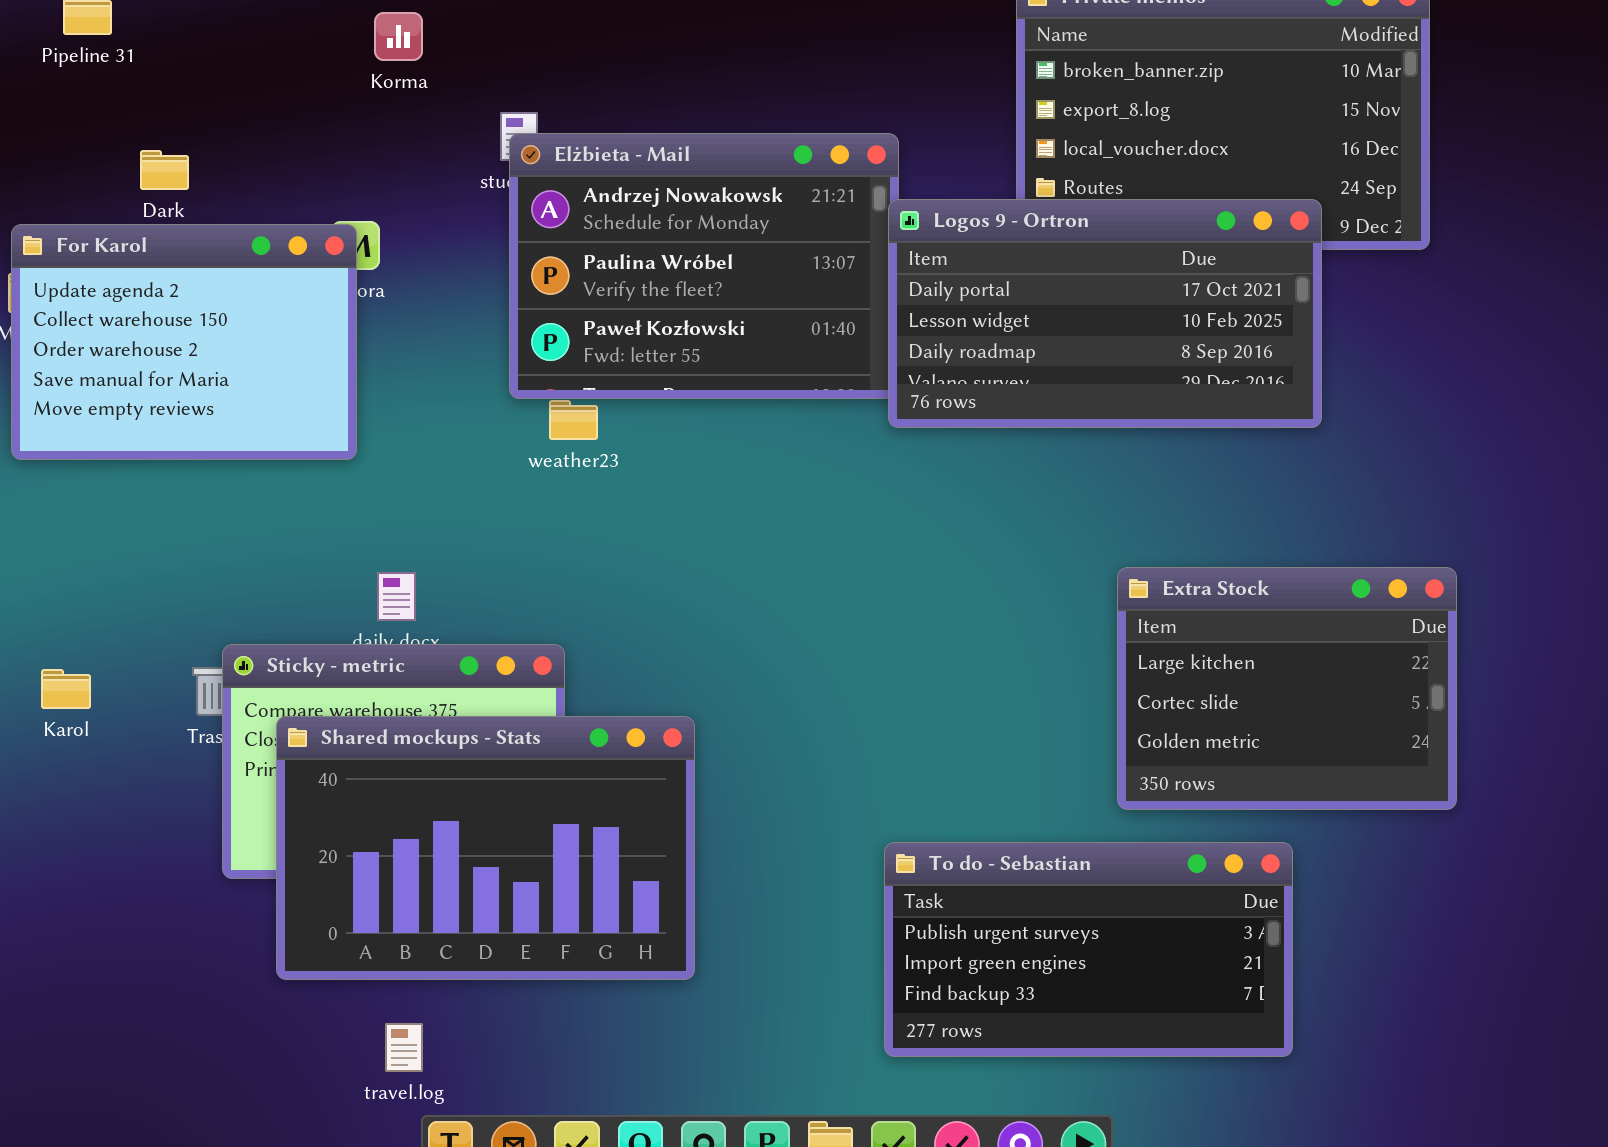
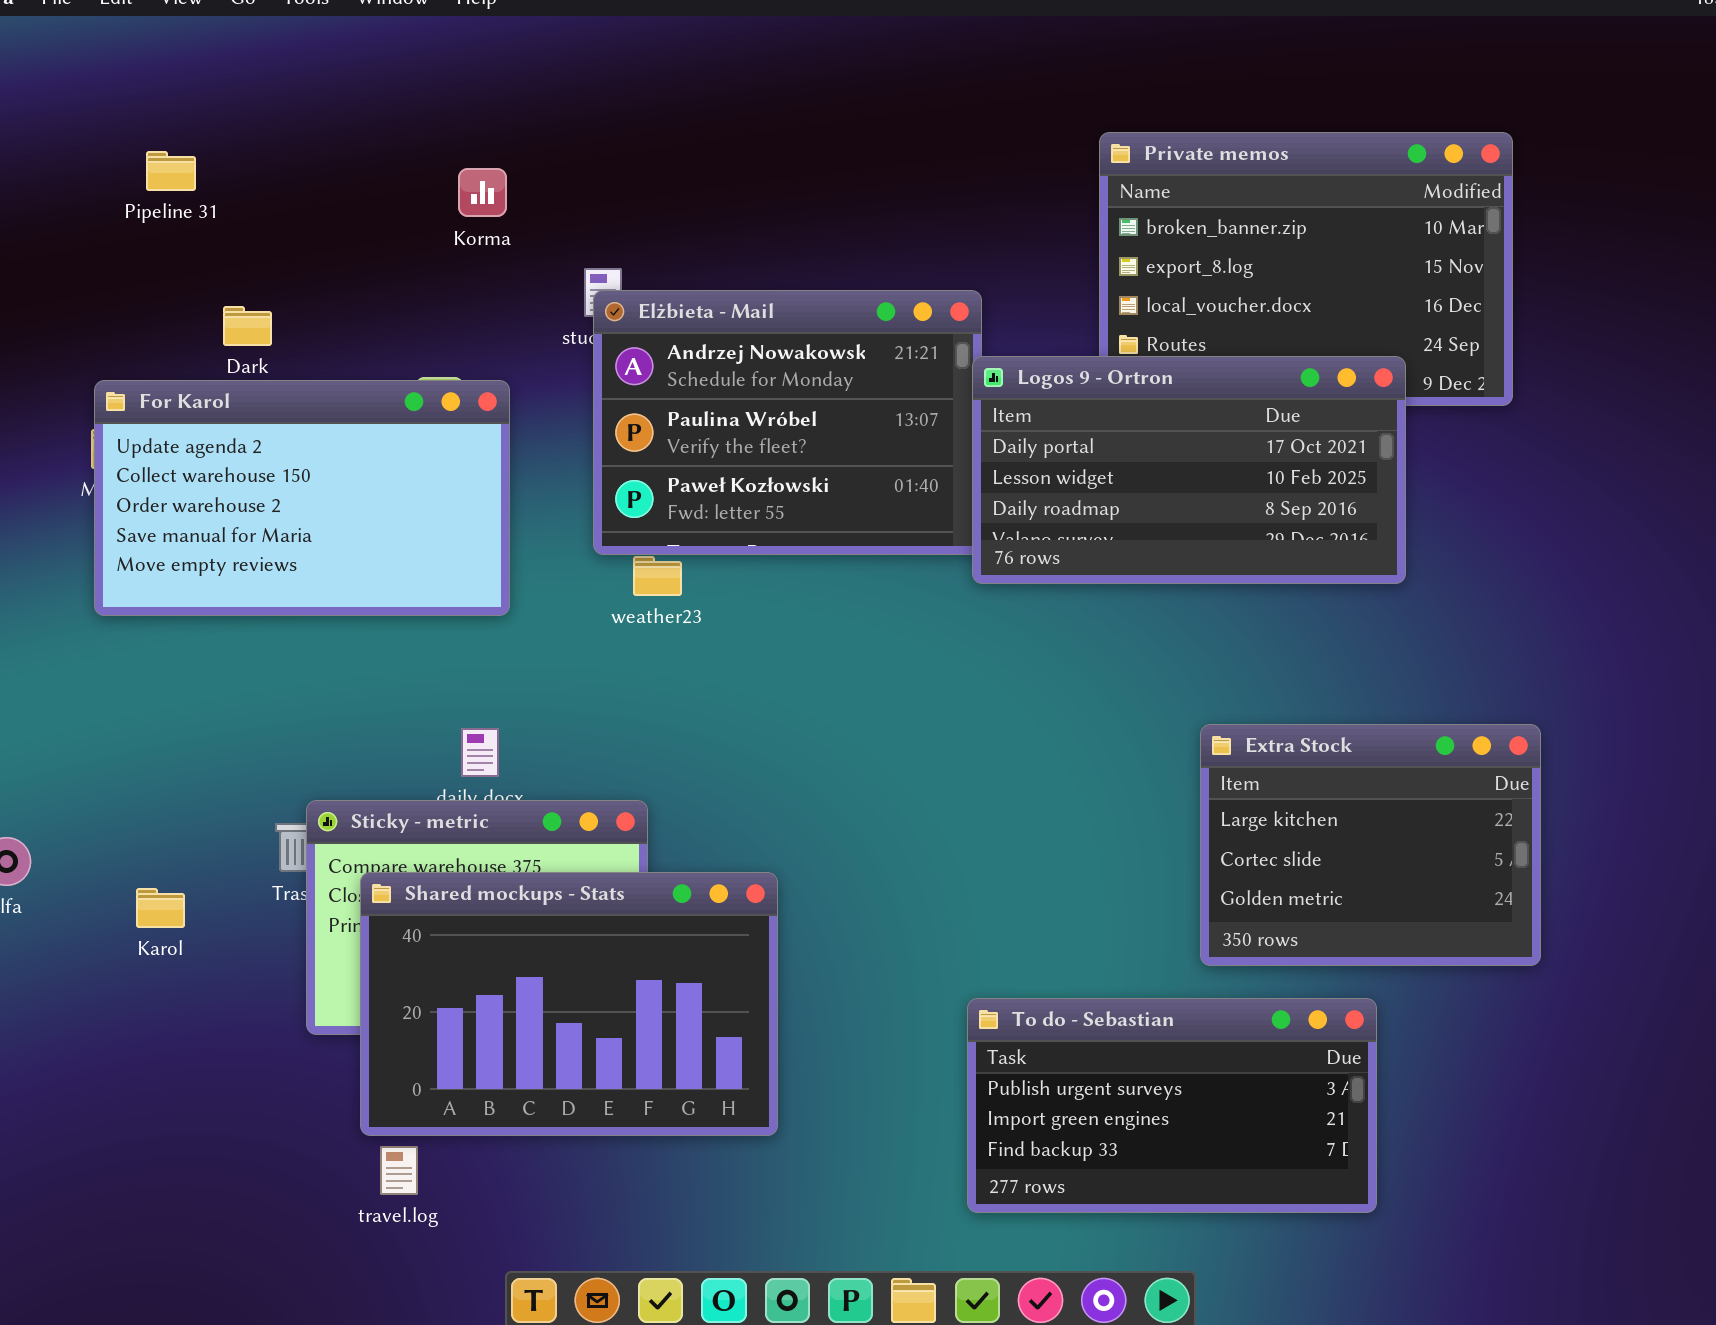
For Karol: [11,224,357,460] -> [94,380,510,616], resized
Karol: [41,669,91,709] -> [136,888,185,928], moved
travel.log: [385,1023,423,1072] -> [380,1146,418,1195], moved

